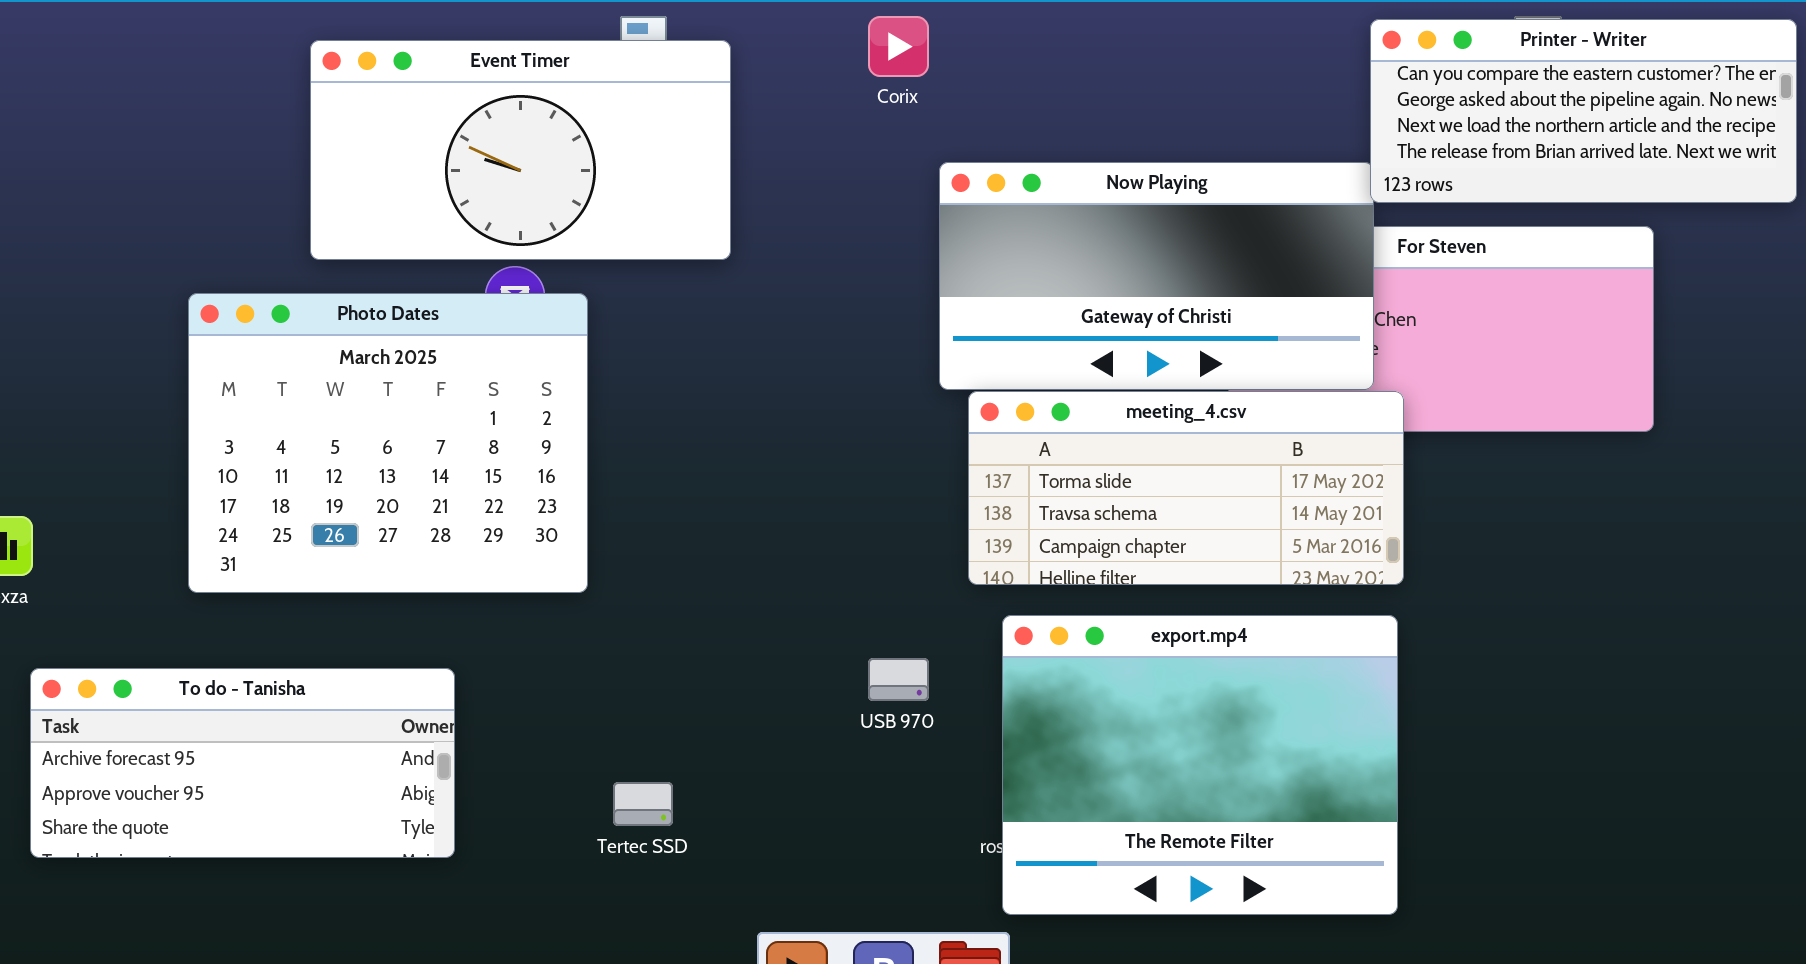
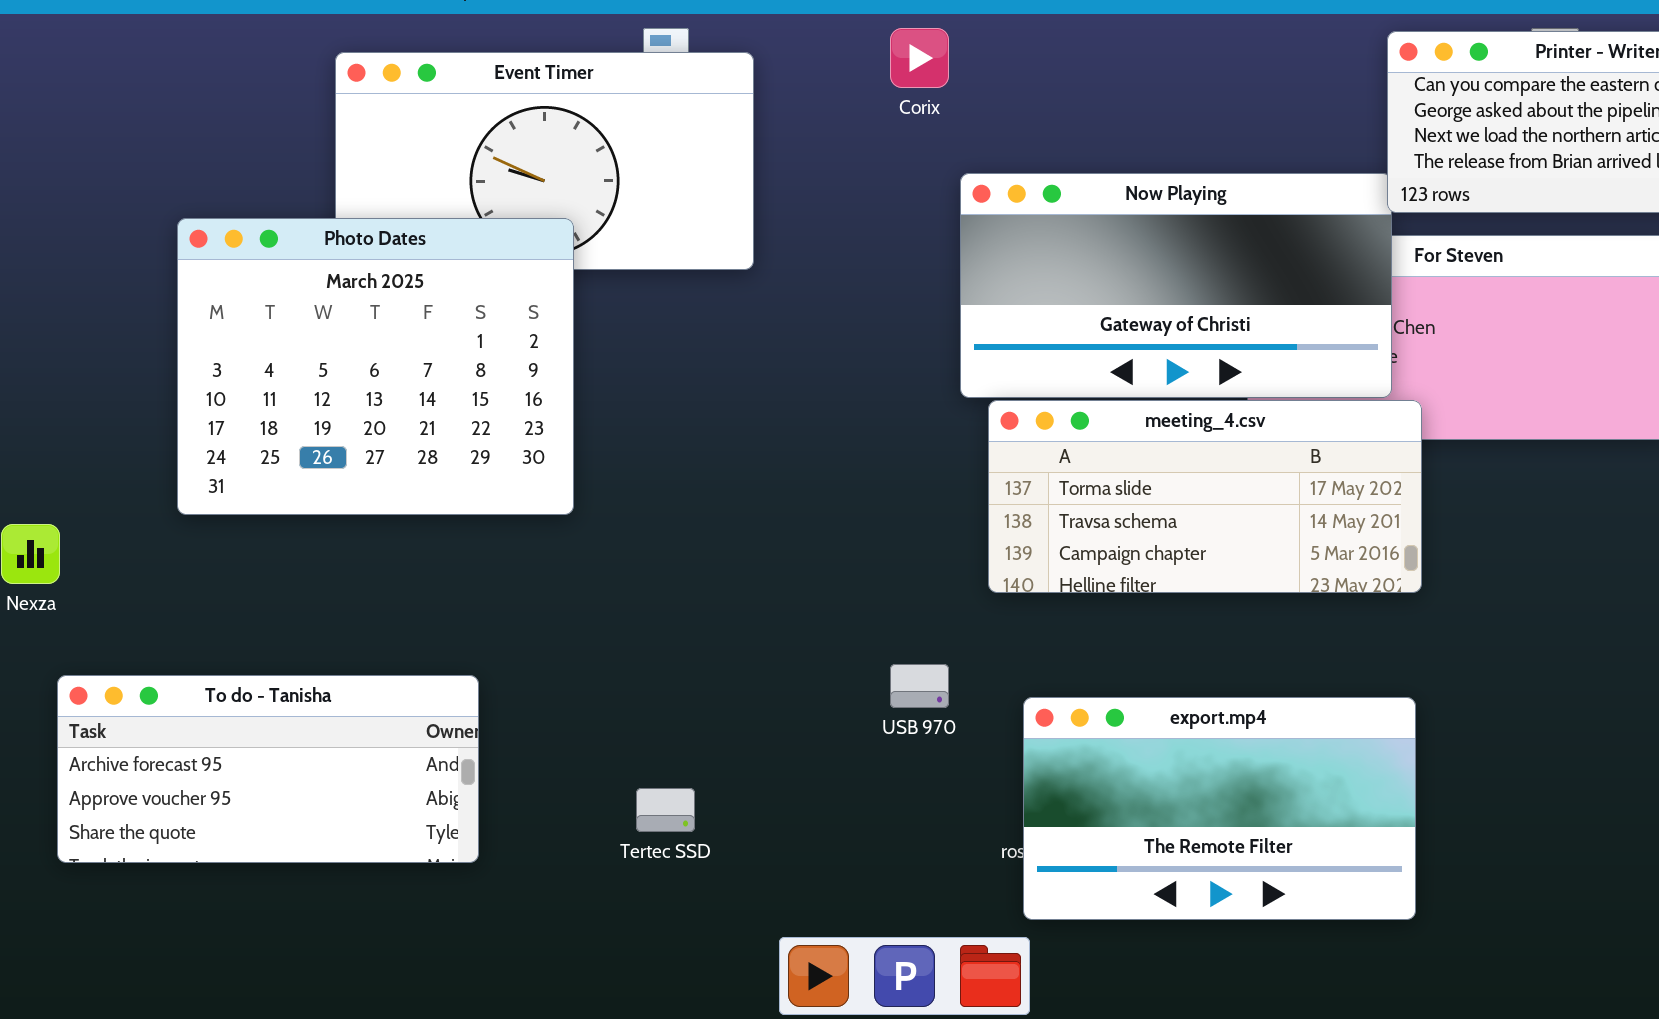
Photo Dates: [188,293,588,593] -> [177,218,574,515], moved
export.mp4: [1002,615,1398,915] -> [1023,697,1416,920], resized

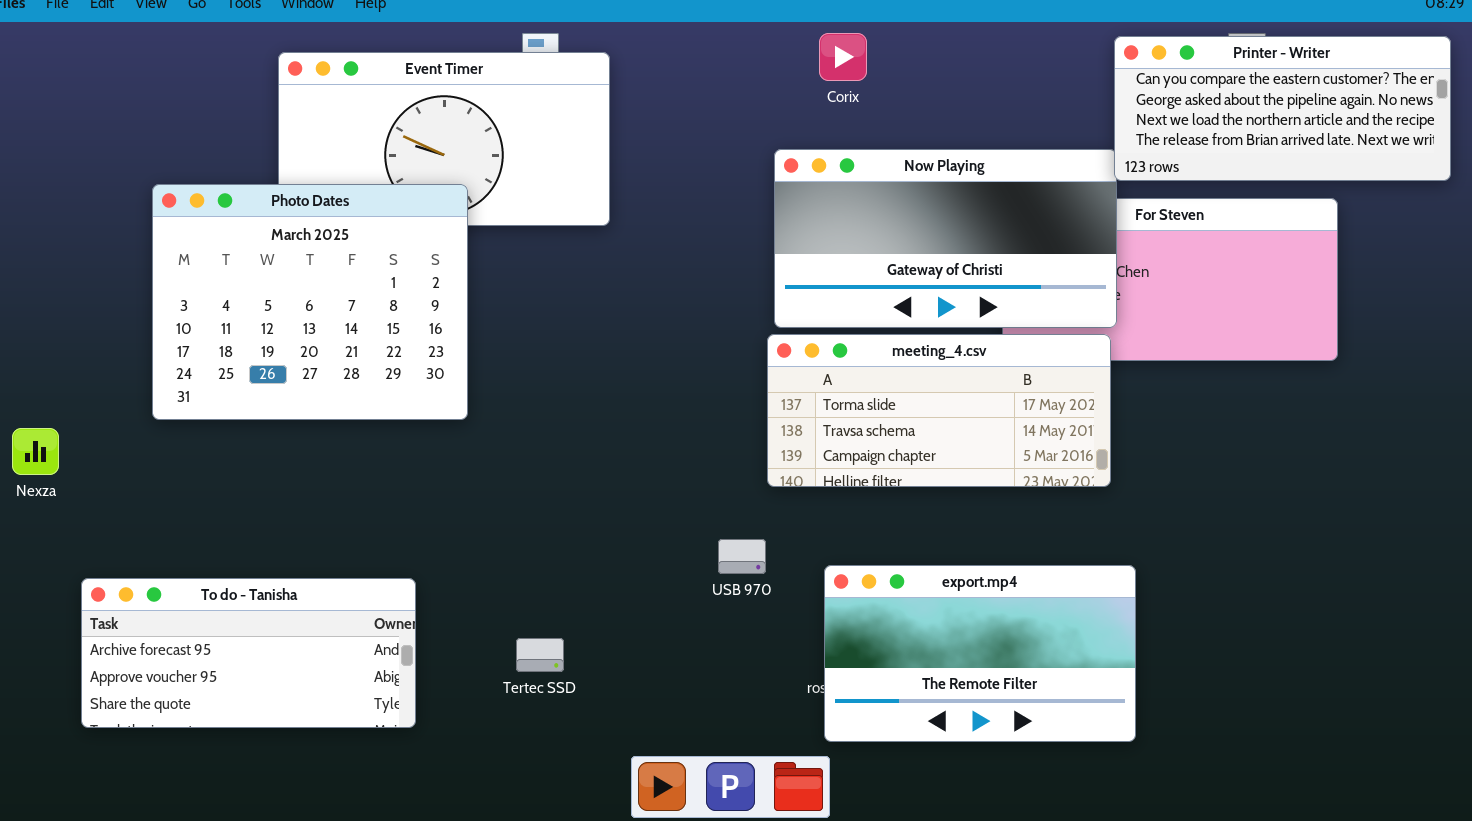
Corix: [890,28,949,88] -> [819,33,867,81], moved
meeting_4.csv: [988,400,1422,593] -> [767,334,1111,487], moved
To do - Tanisha: [57,675,479,863] -> [81,578,416,728], moved

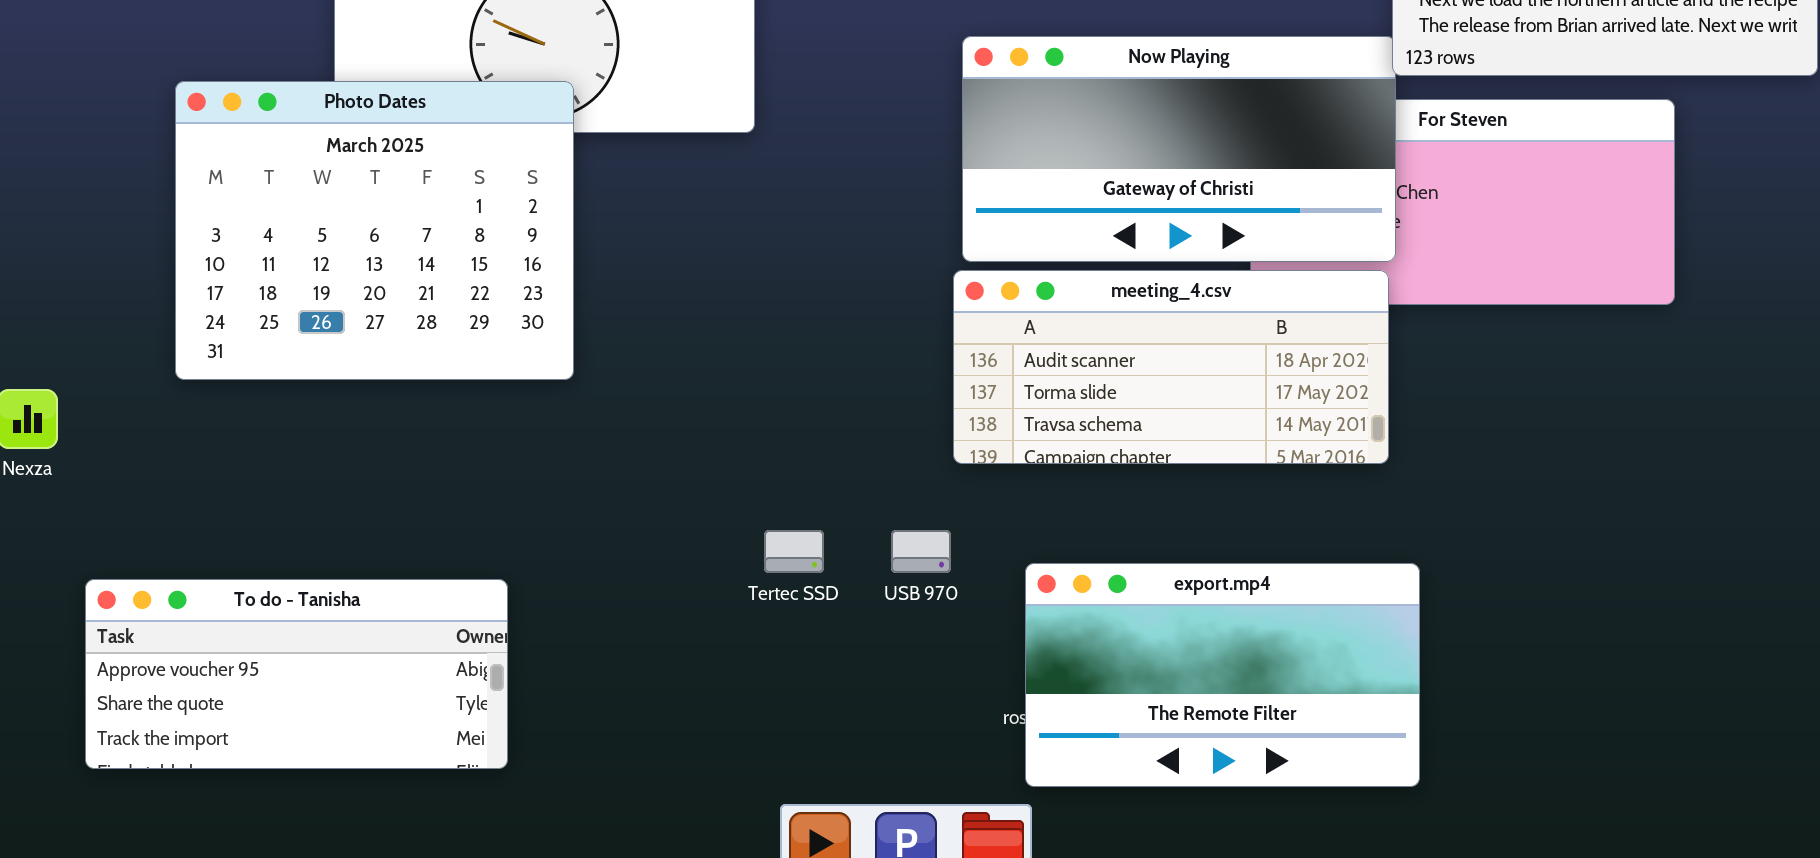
meeting_4.csv: [767,334,1111,487] -> [953,270,1389,464], scrolled up 1 row
To do - Tanisha: [81,578,416,728] -> [85,579,508,769], scrolled down 1 row
Tertec SSD: [516,638,564,672] -> [764,530,824,573], moved

